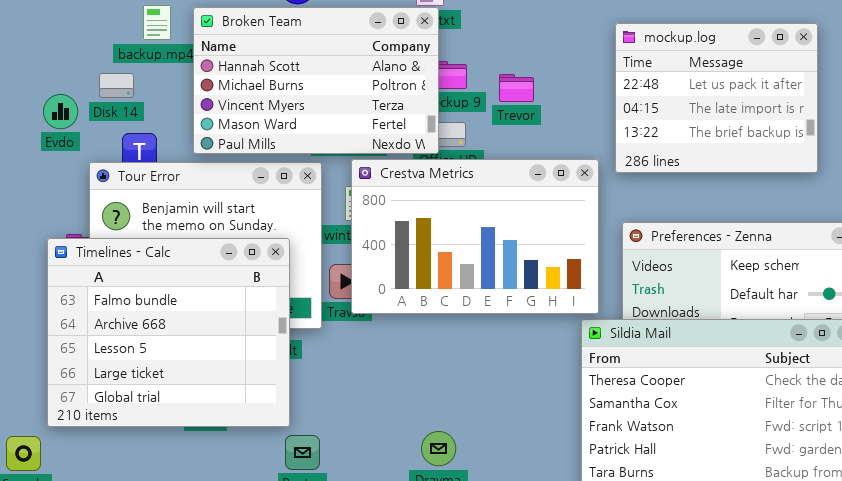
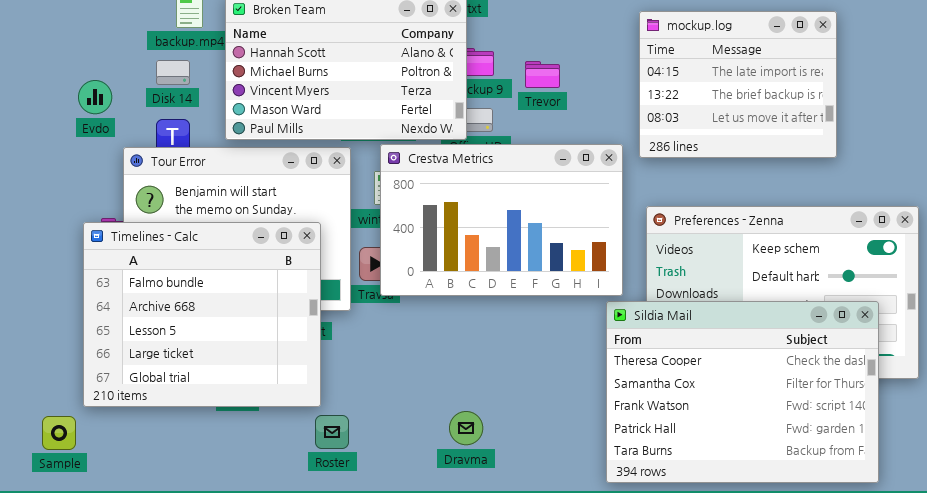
mockup.log: [615,23,818,173] -> [639,11,837,158], scrolled down 1 row
Disk 14: [99,73,134,98] -> [156,60,190,85], moved

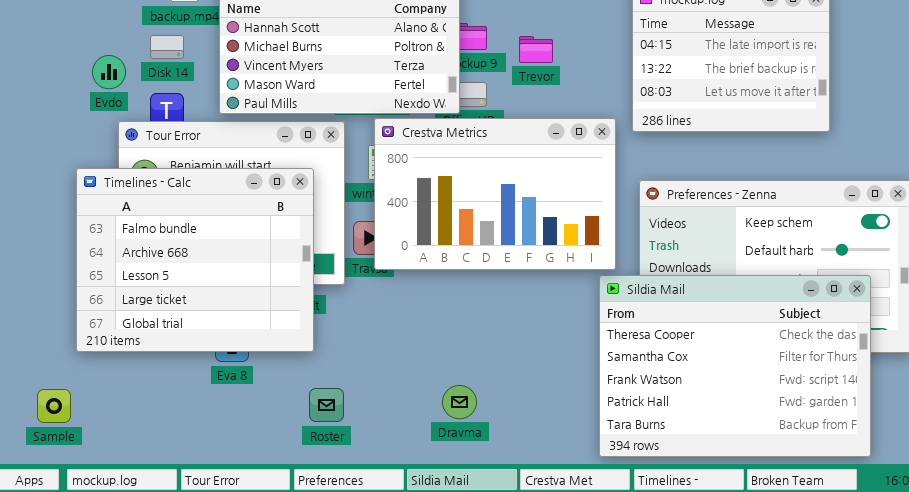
Evdo: [78,80,112,114] -> [92,55,126,89], moved
Timelines - Calc: [83,222,321,407] -> [76,168,314,352], moved

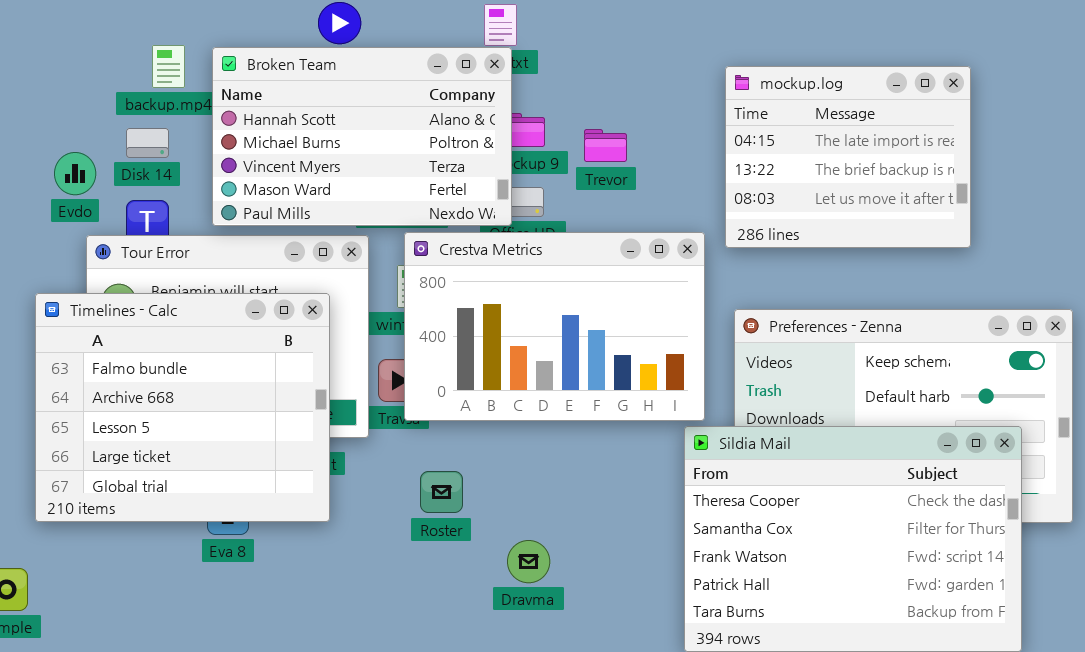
Dravma: [442,385,477,419] -> [507,540,550,583], moved
Roster: [309,388,344,422] -> [420,471,463,513], moved

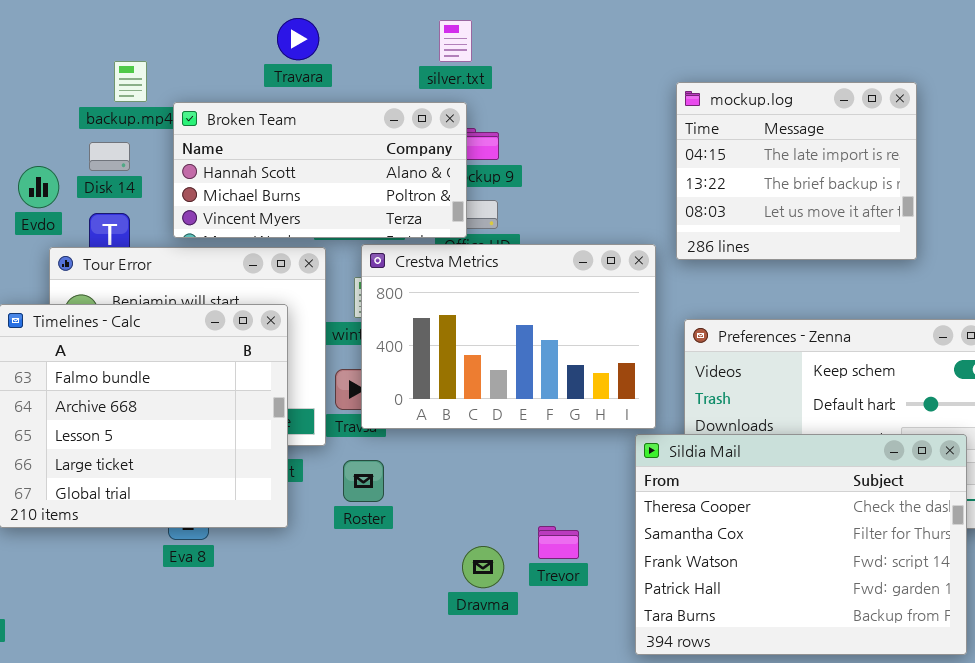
Broken Team: [212,47,512,226] -> [173,102,467,238], resized
Trevor: [584,129,627,162] -> [538,526,579,559], moved
Roster: [420,471,463,513] -> [343,460,384,502], moved

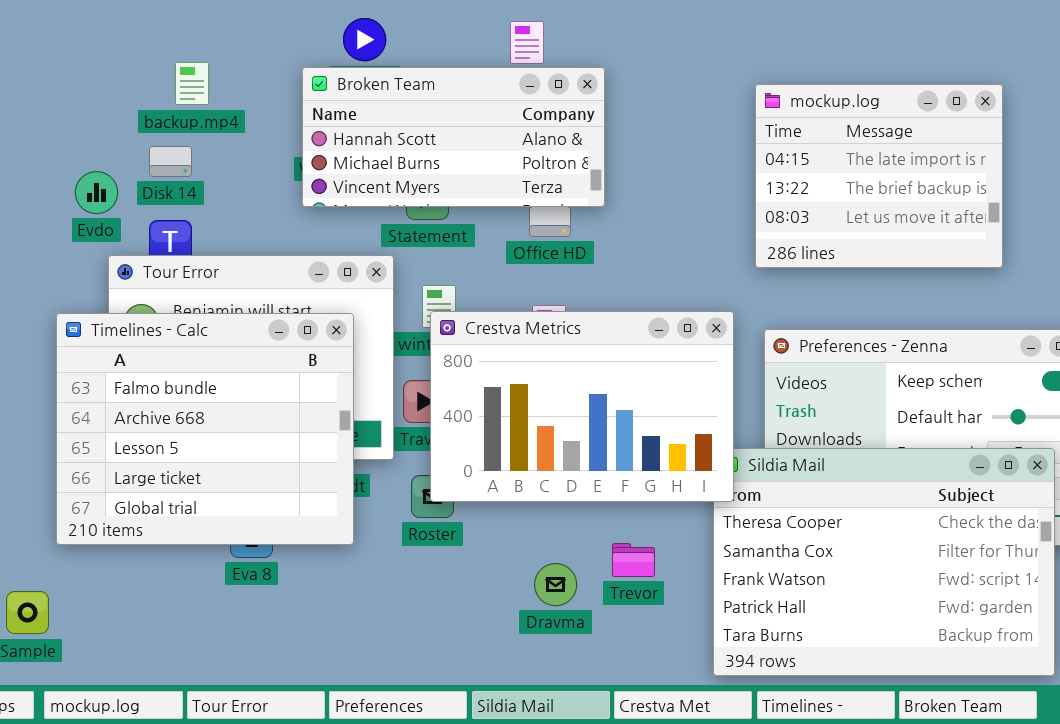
Broken Team: [173,102,467,238] -> [302,67,605,207], moved
Crestva Metrics: [361,244,656,429] -> [430,311,734,502], moved

